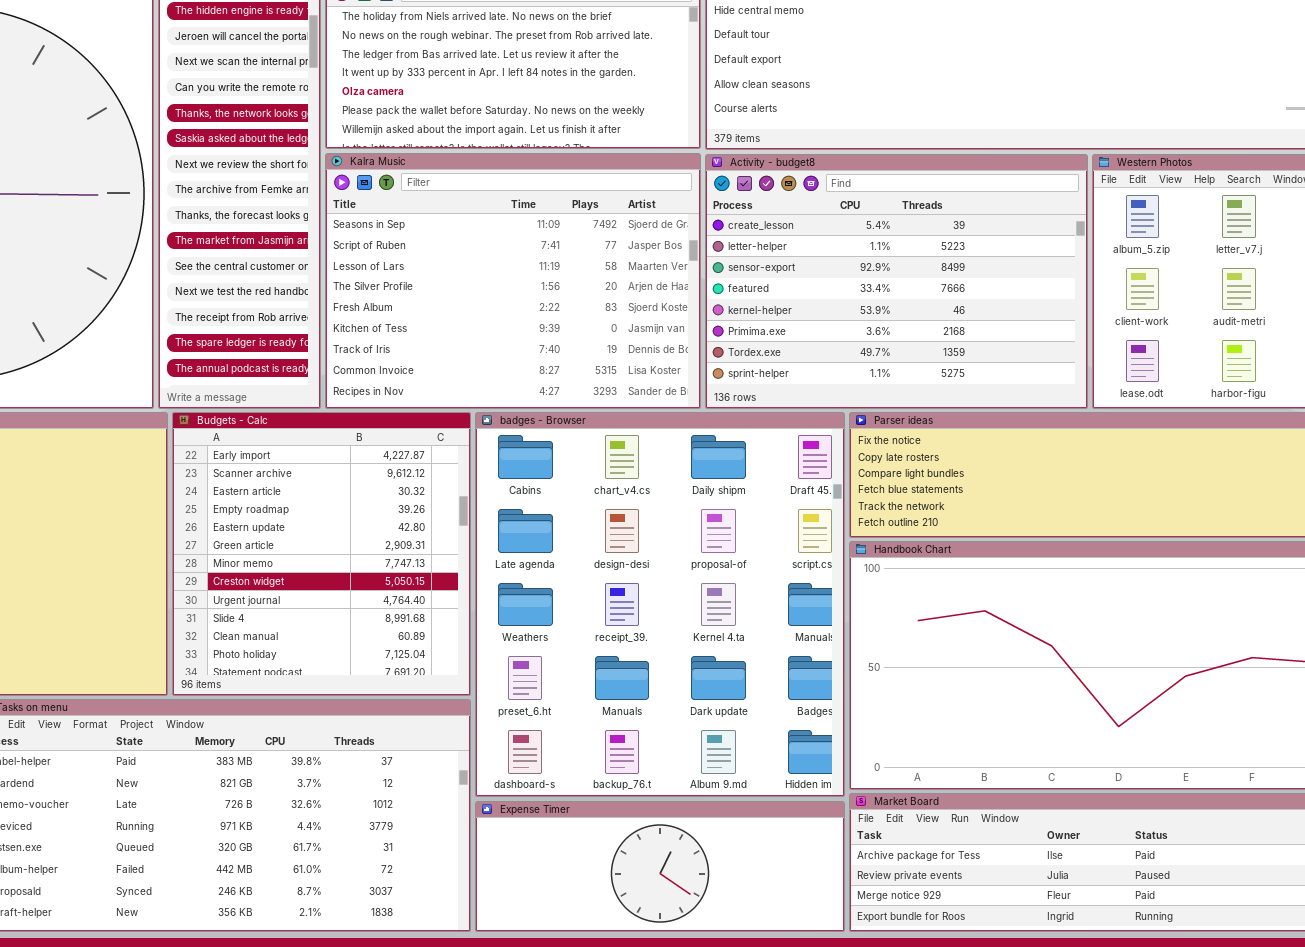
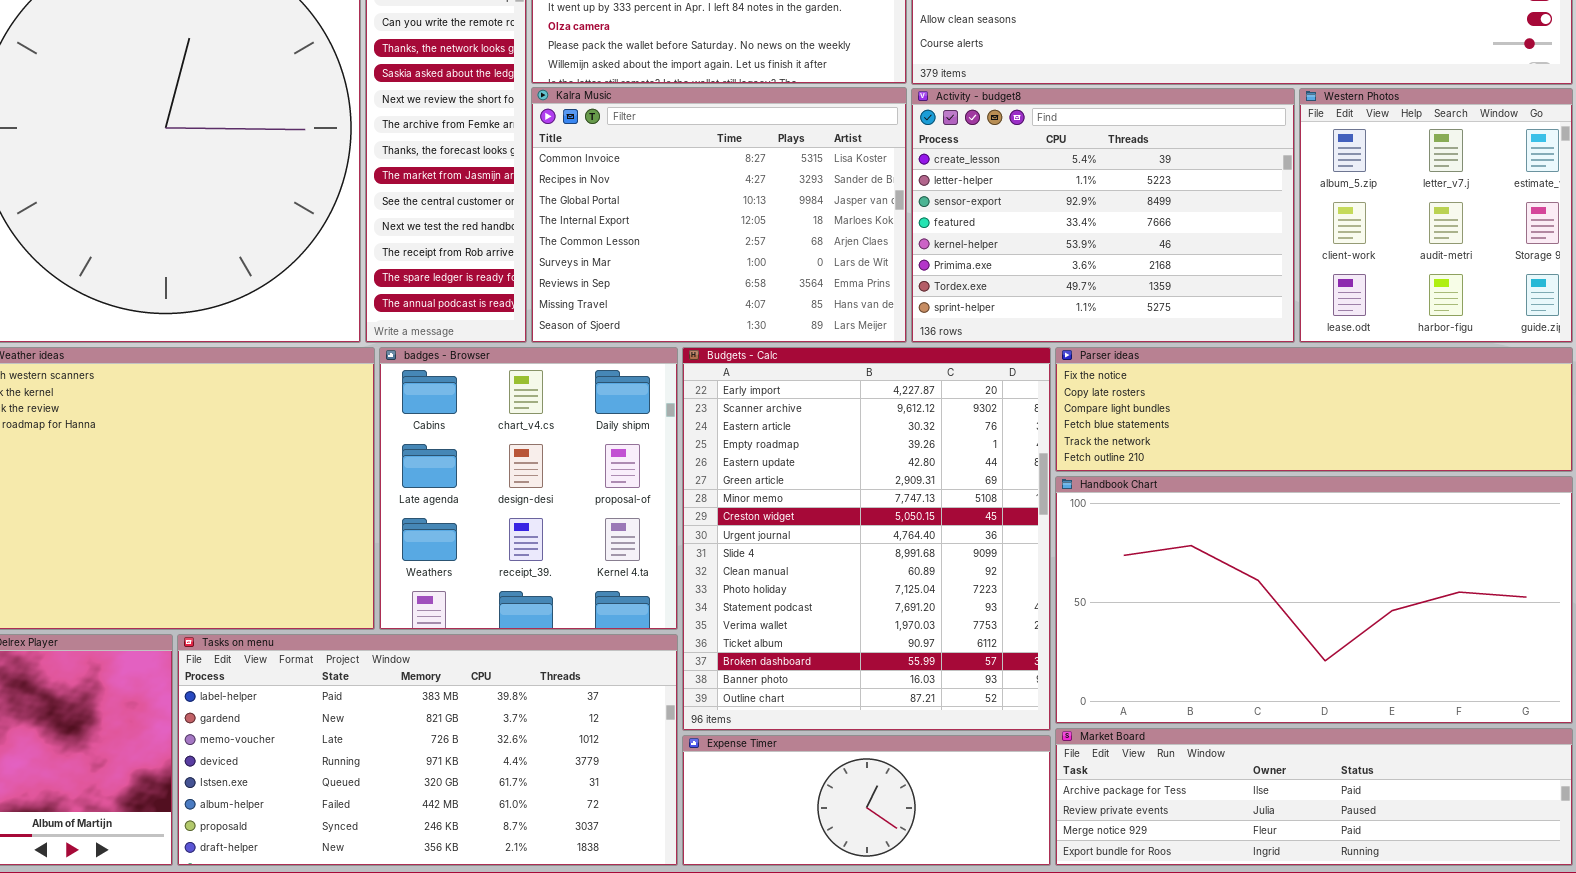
Kalra Music: [325,153,701,409] -> [531,87,907,343], scrolled down 7 rows
Budgets - Calc: [172,412,471,696] -> [682,347,1051,731], moved, resized
badges - Browser: [475,412,845,797] -> [379,347,678,630], moved, resized

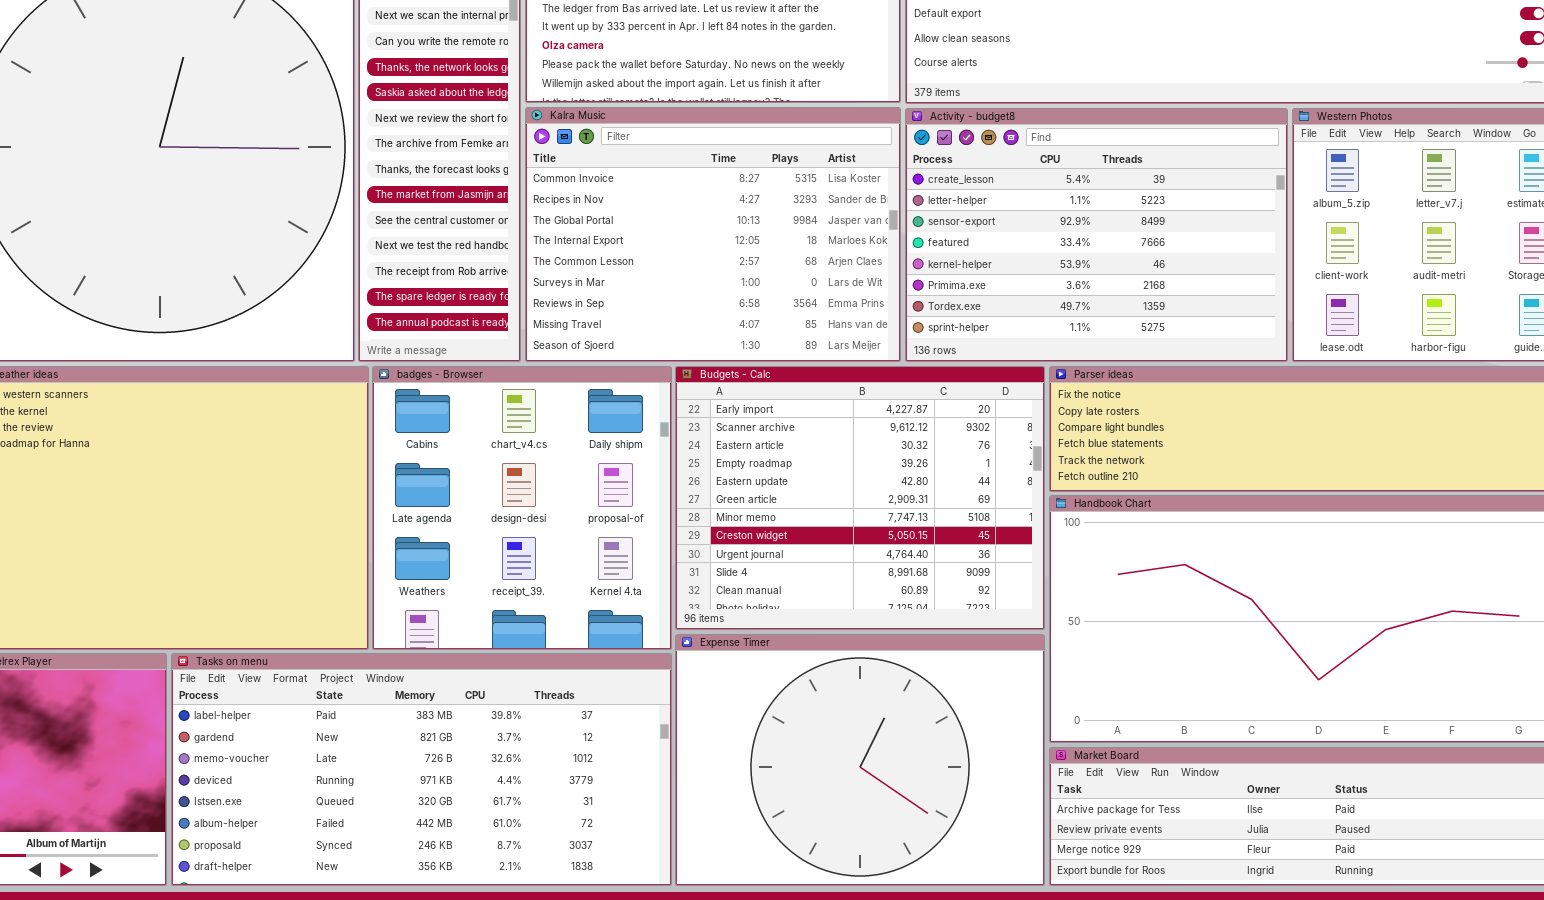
Budgets - Calc: [682,347,1051,731] -> [675,366,1045,630], resized
Expense Timer: [682,735,1051,866] -> [675,634,1045,886], resized

